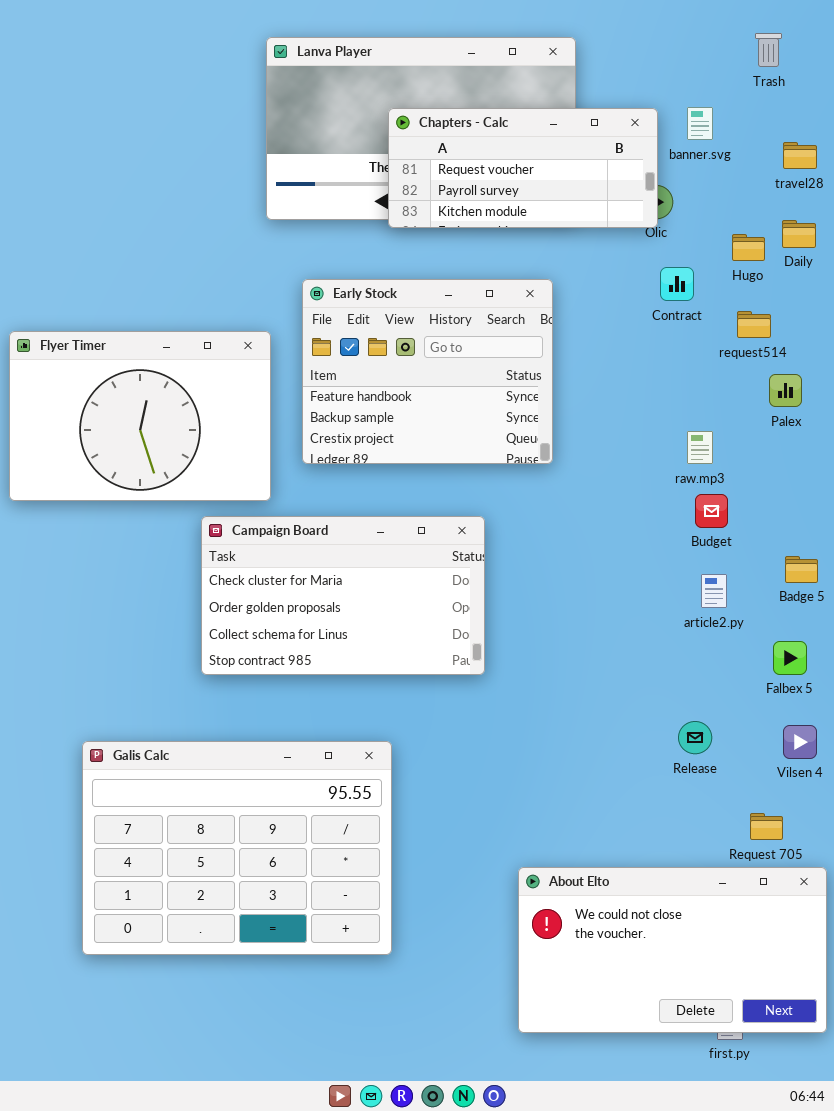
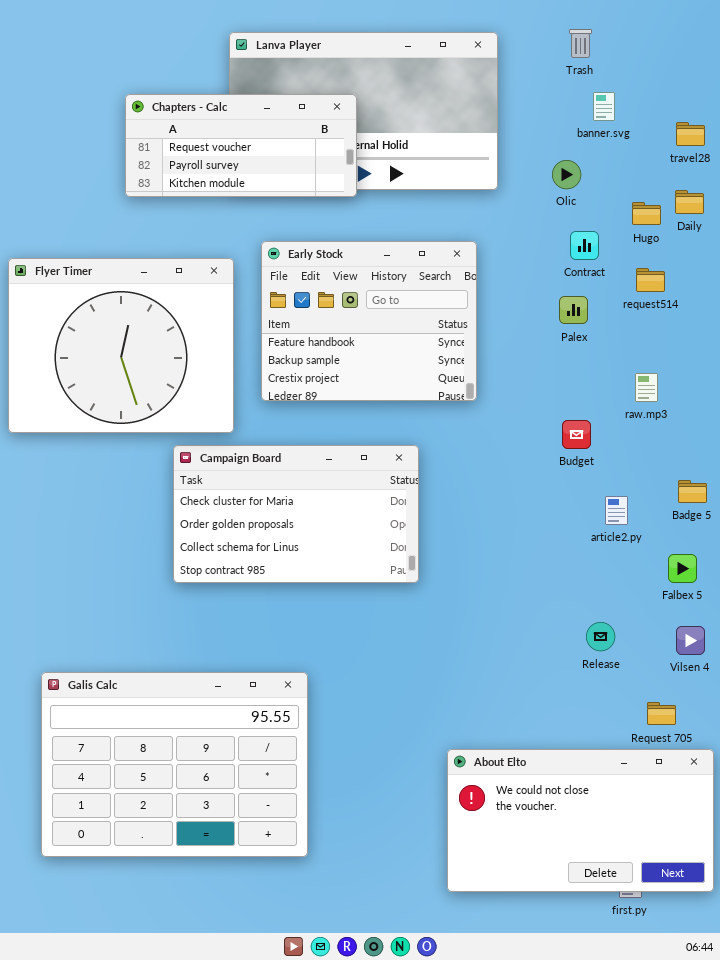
Trash: [755,33,782,67] -> [569,29,592,58], moved
Chapters - Calc: [388,108,658,228] -> [125,94,357,197], moved
Flyer Timer: [9,331,271,501] -> [8,258,234,433], resized
Palex: [769,374,802,407] -> [559,296,588,324], moved
raw.mp3: [687,431,713,464] -> [635,373,658,402], moved
Budget: [695,494,728,528] -> [562,420,591,449], moved
Galis Calc: [82,741,392,955] -> [41,672,308,857], moved

